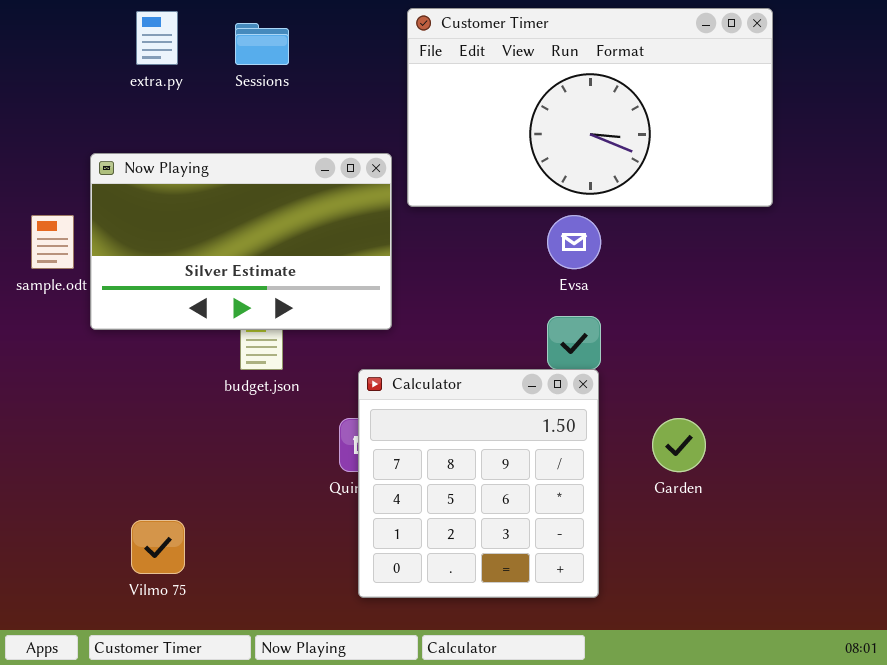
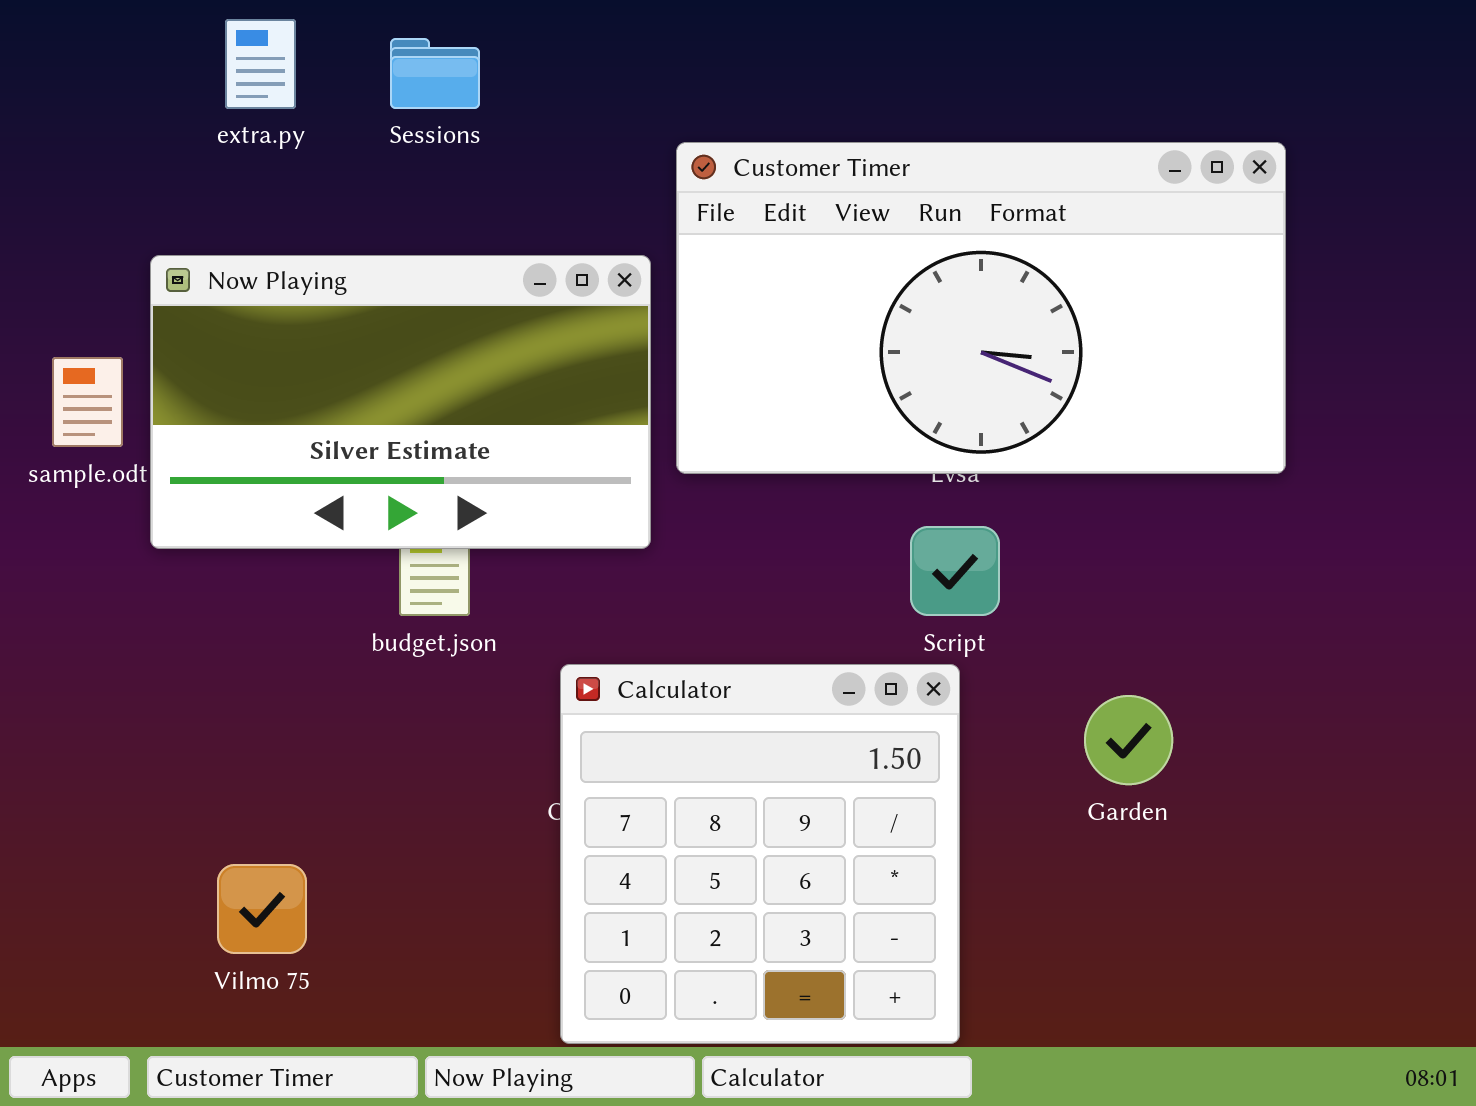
Customer Timer: [407,8,773,207] -> [676,142,1286,474], moved
Calculator: [358,369,599,598] -> [560,664,960,1044], moved

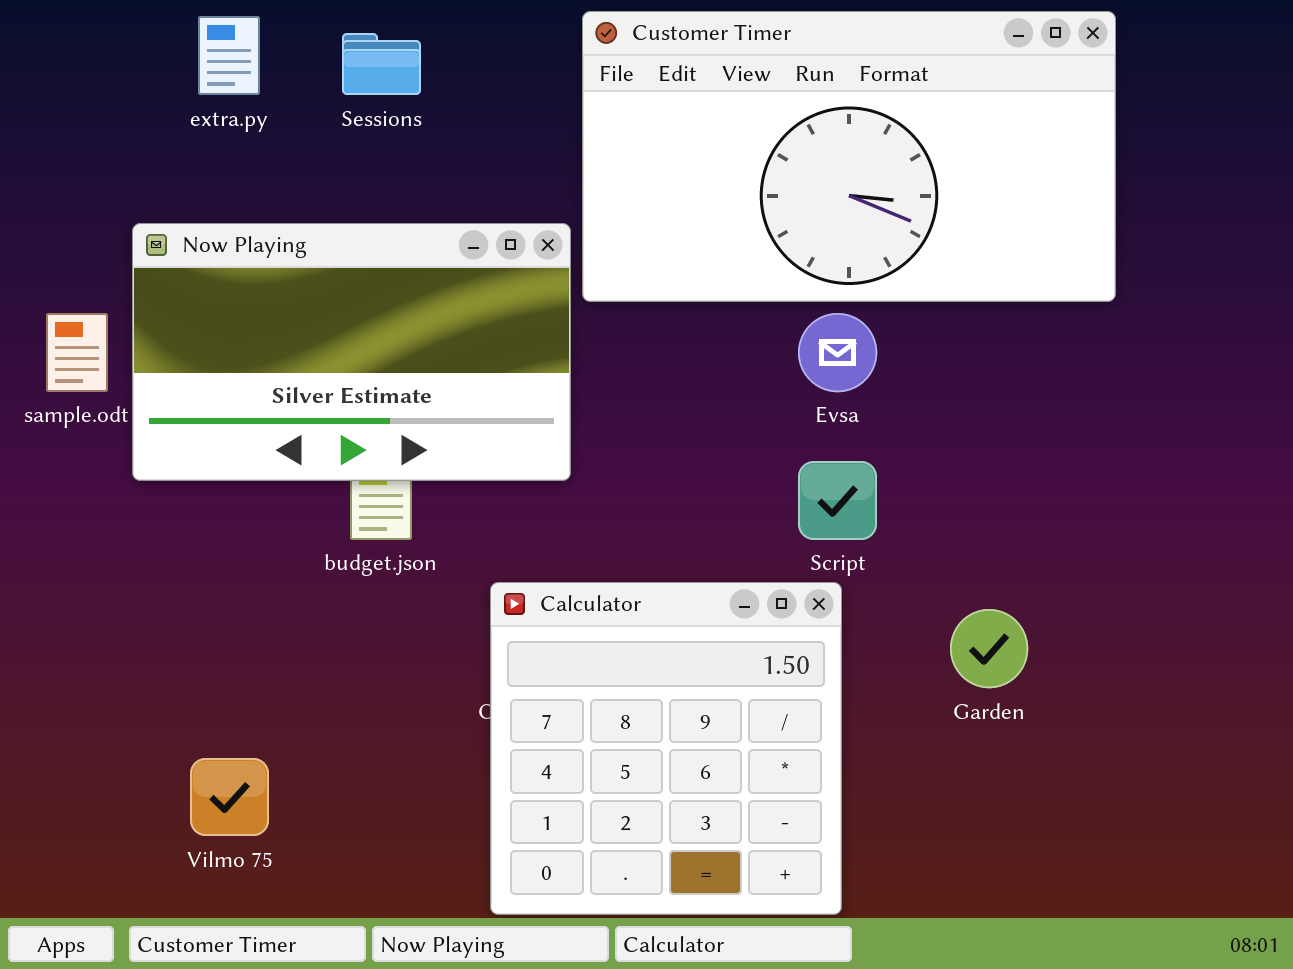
Customer Timer: [676,142,1286,474] -> [582,11,1116,302], moved

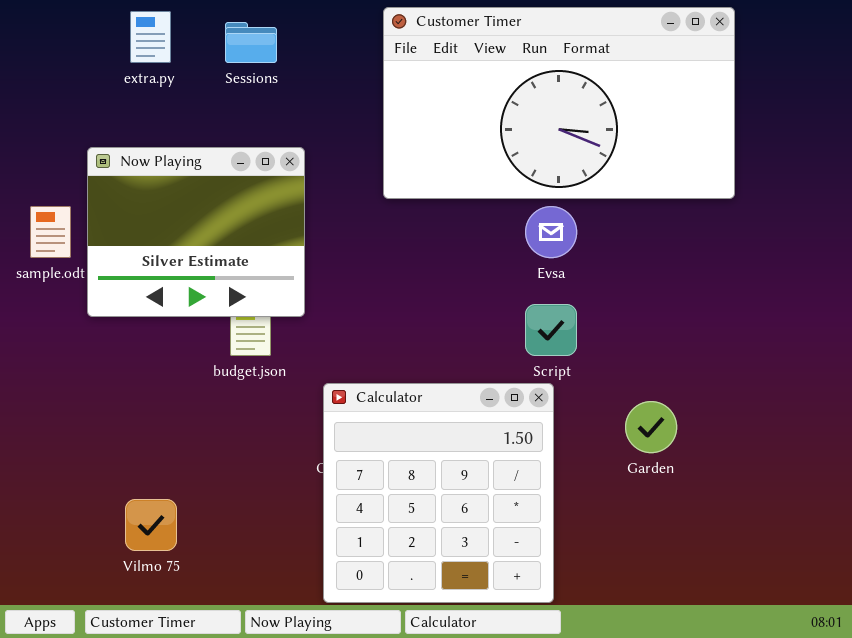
Now Playing: [132,223,571,481] -> [87,147,305,317], resized

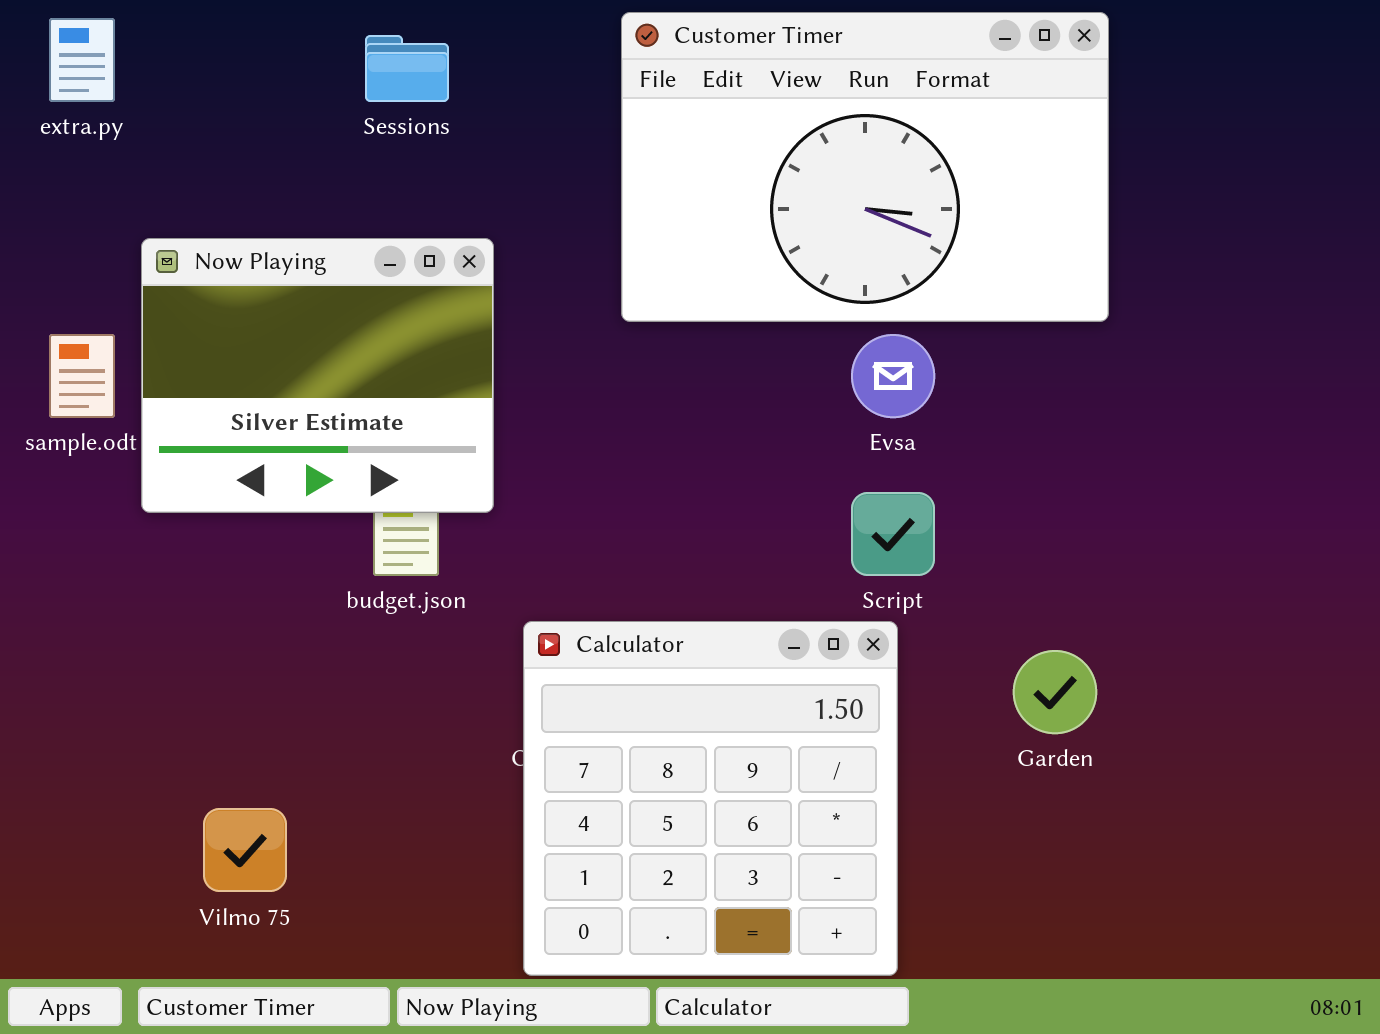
Customer Timer: [383,7,735,199] -> [621,12,1109,322], resized
extra.py: [130,11,171,63] -> [49,18,115,102], moved

